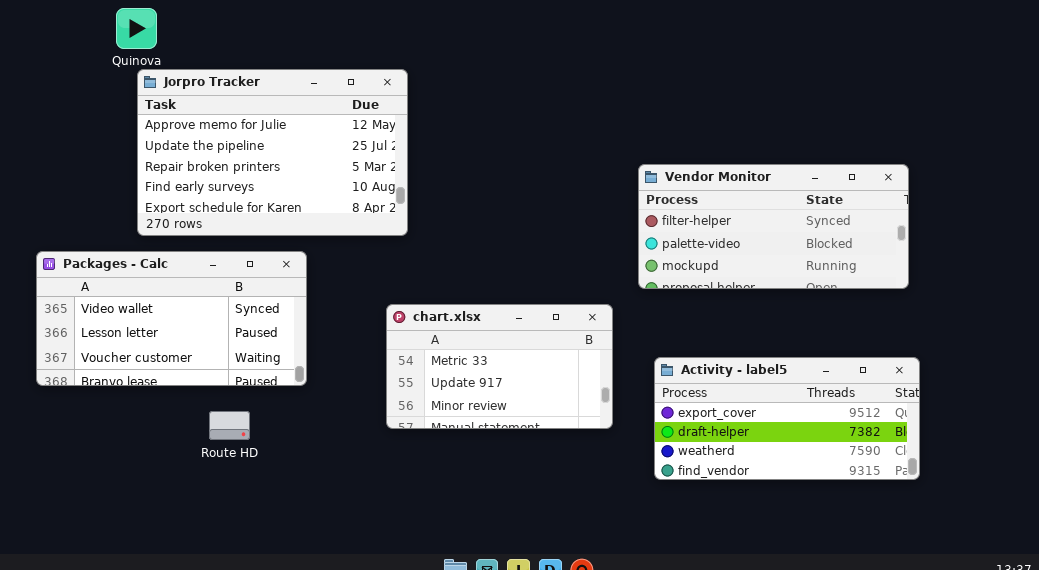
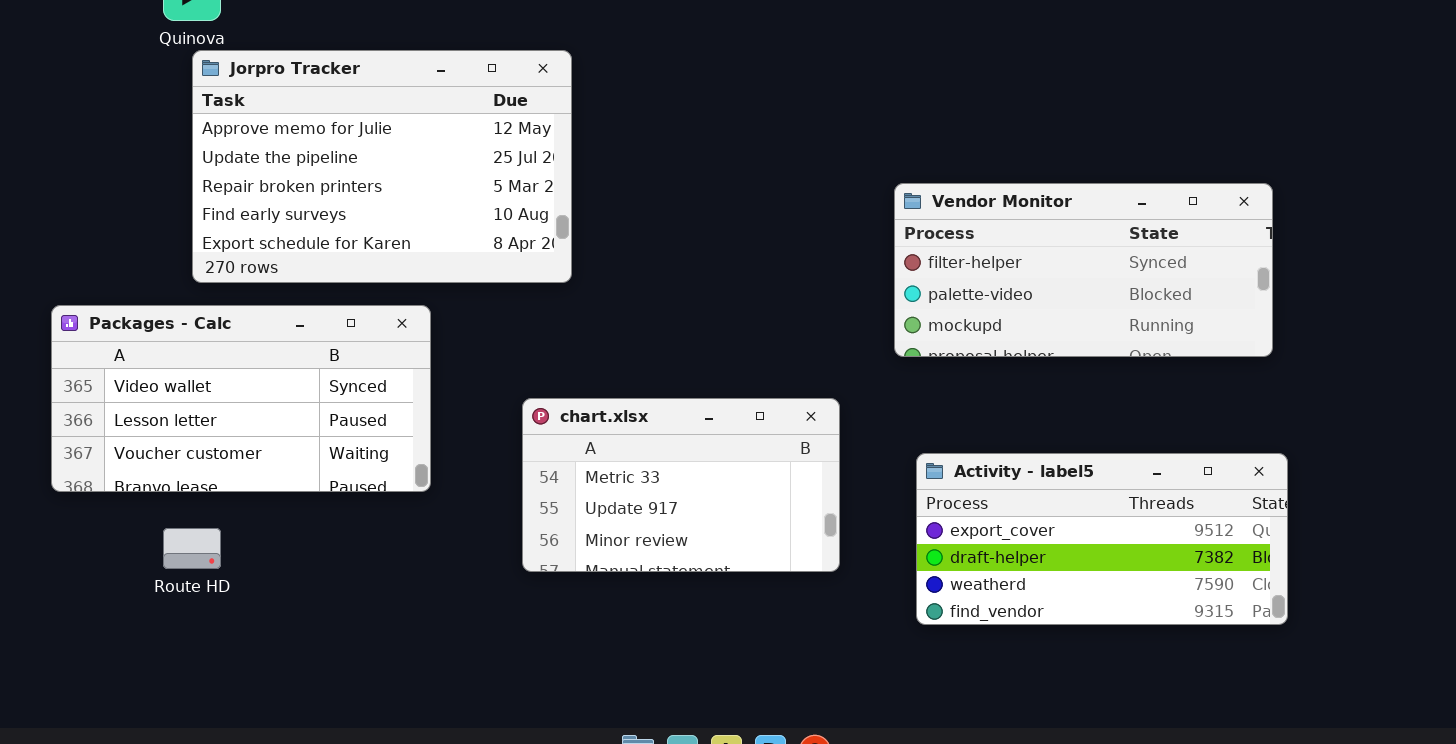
chart.xlsx: [386,304,613,429] -> [522,398,840,572], moved
Route HD: [209,411,250,440] -> [163,528,221,569], moved

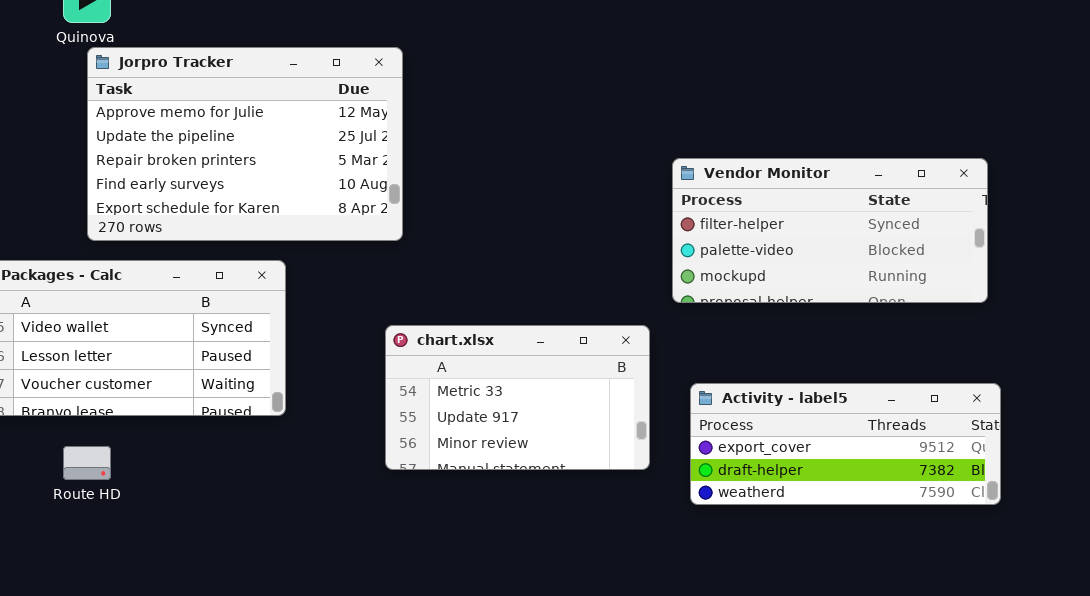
chart.xlsx: [522,398,840,572] -> [385,325,650,470], moved
Activity - label5: [916,453,1288,625] -> [690,383,1001,505], resized

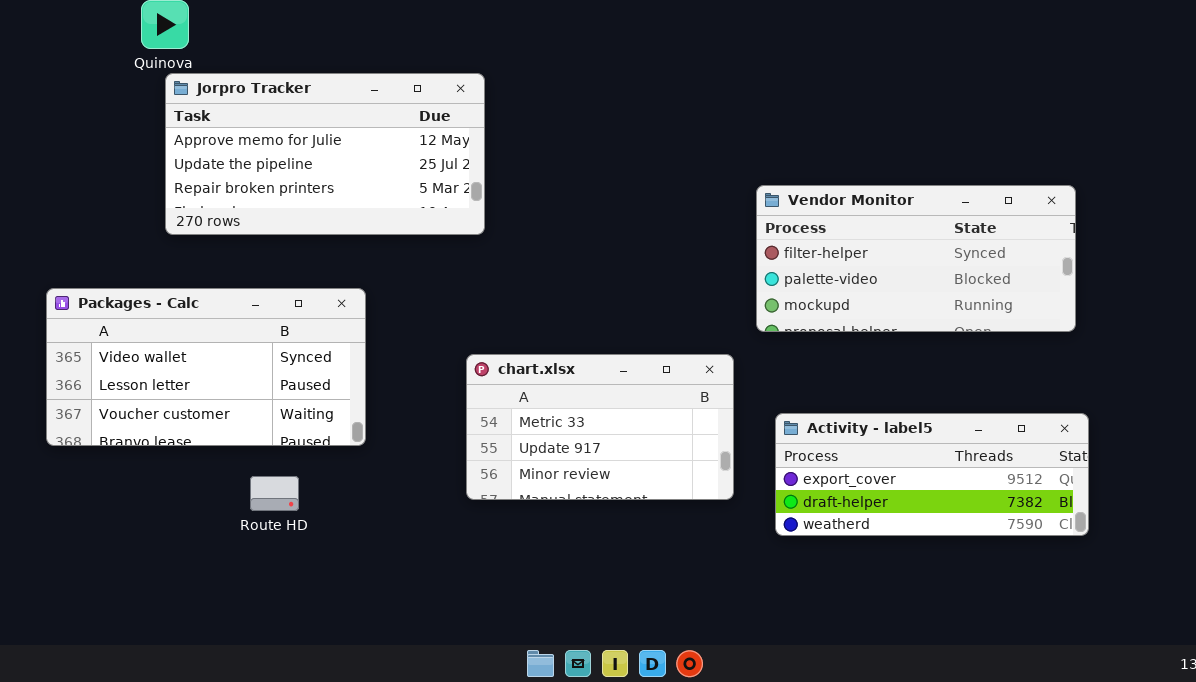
Jorpro Tracker: [87,47,403,241] -> [165,73,485,235], resized
Route HD: [63,446,111,480] -> [250,476,299,511], moved

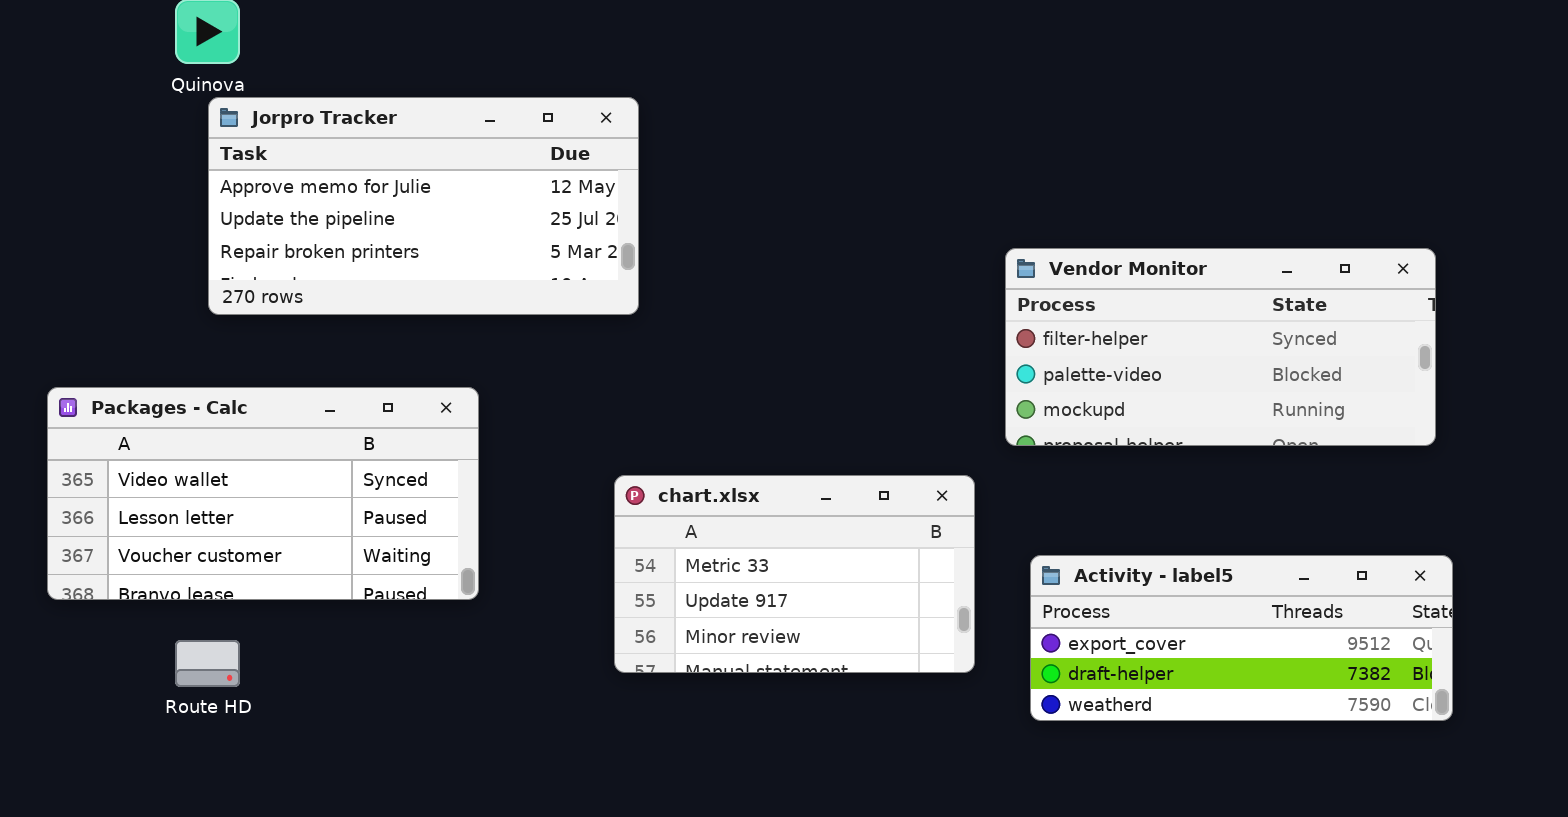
Route HD: [250,476,299,511] -> [175,640,240,687], moved

